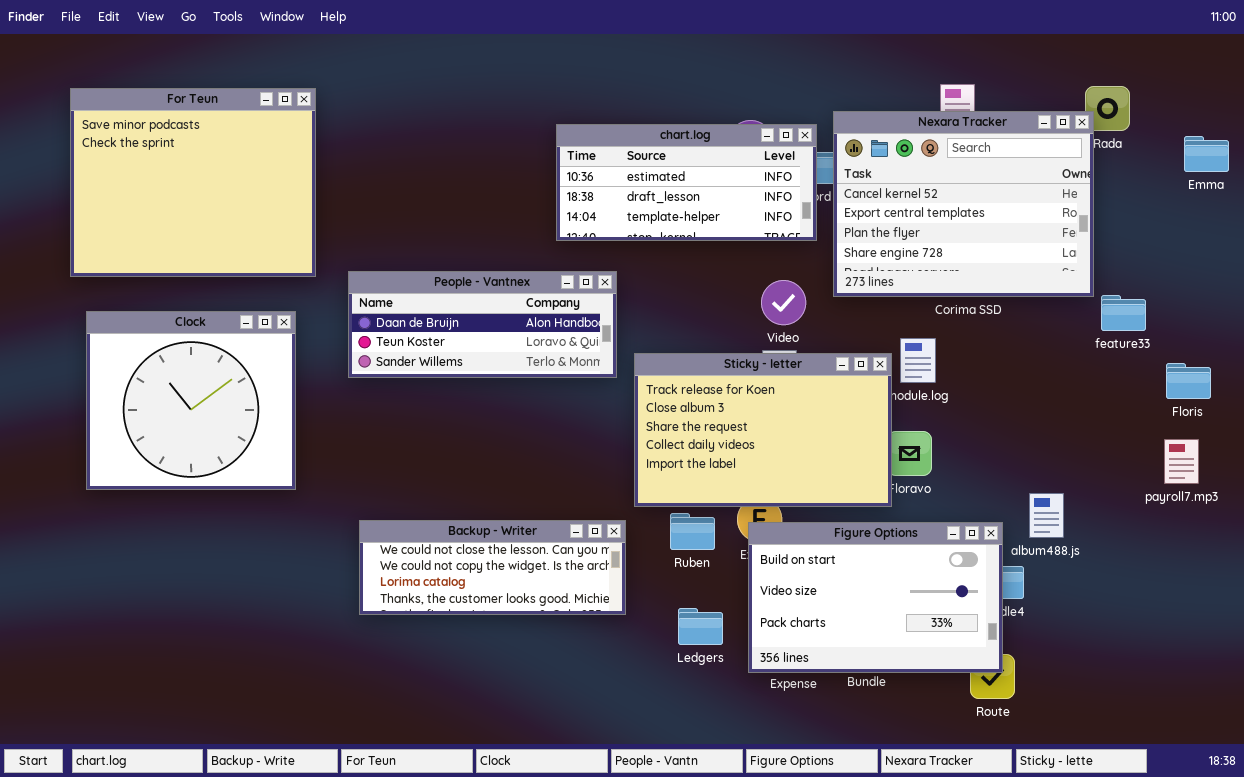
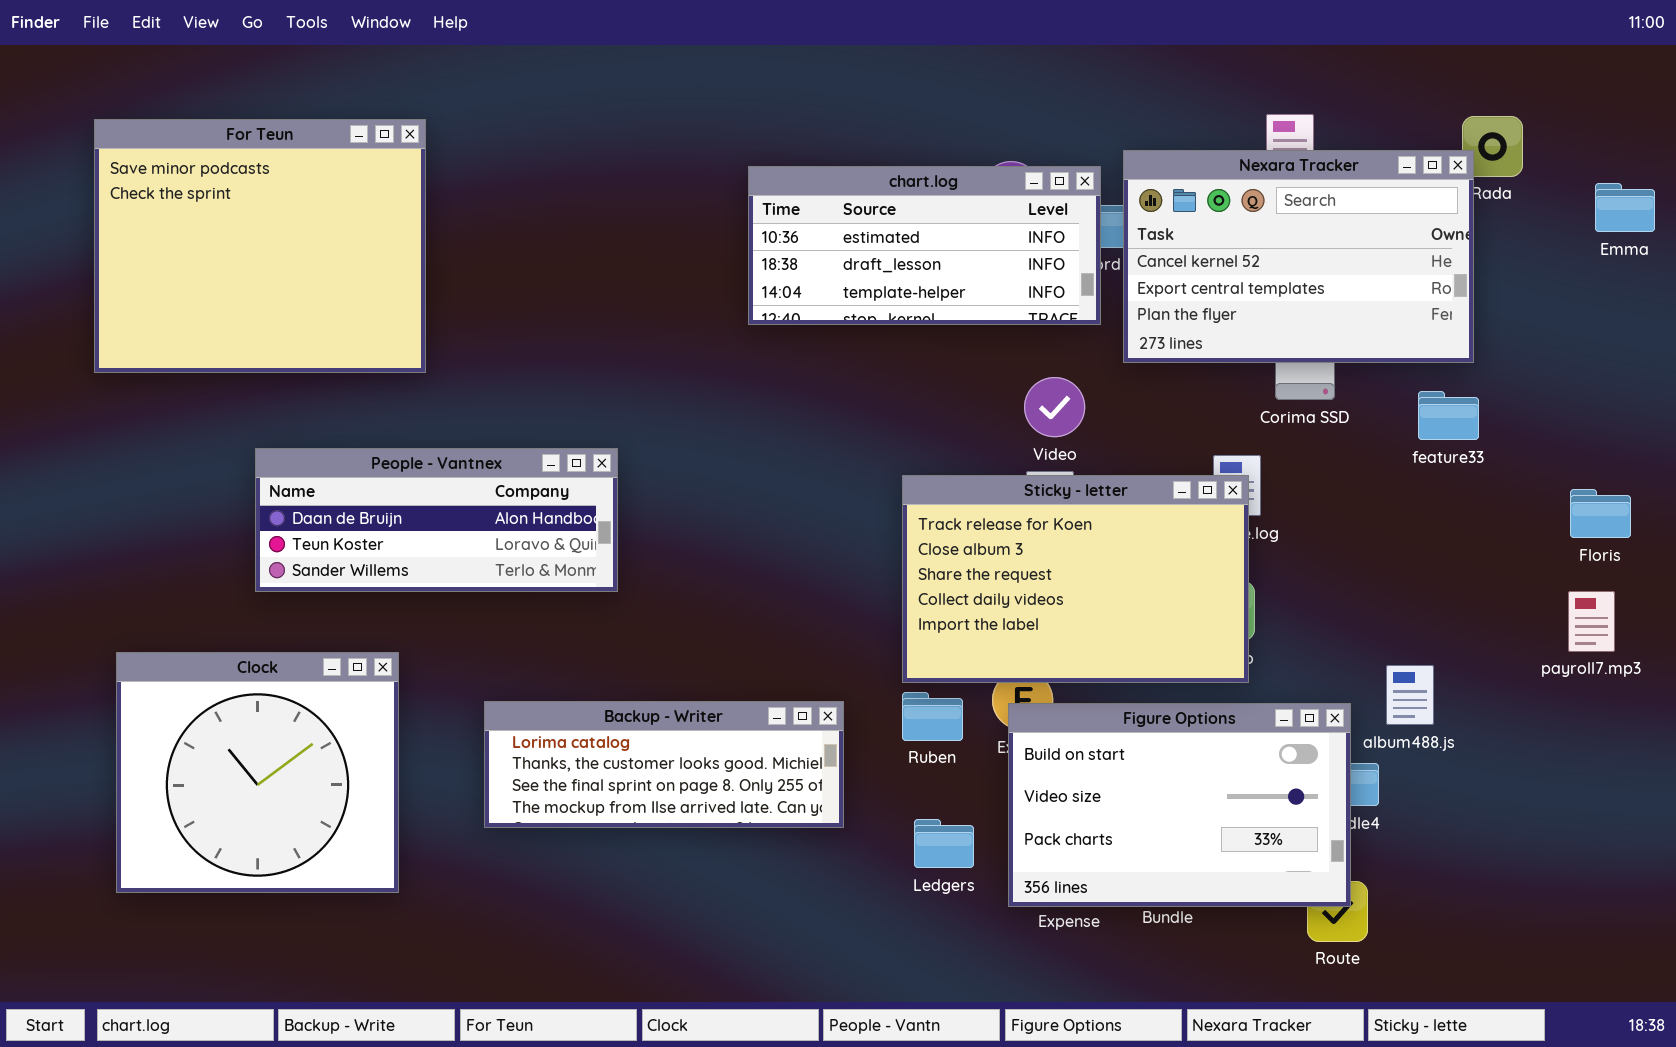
Nexara Tracker: [833,111,1094,297] -> [1123,150,1474,363], resized
People - Vantnex: [348,271,617,378] -> [255,448,618,592], moved
feature33: [1101,295,1146,331] -> [1418,391,1479,440], moved
Clock: [86,311,296,490] -> [116,652,399,893], moved
Sticky - letter: [634,353,892,507] -> [902,475,1249,683], moved
Backup - Writer: [359,520,626,615] -> [484,701,844,828], scrolled down 2 rows

